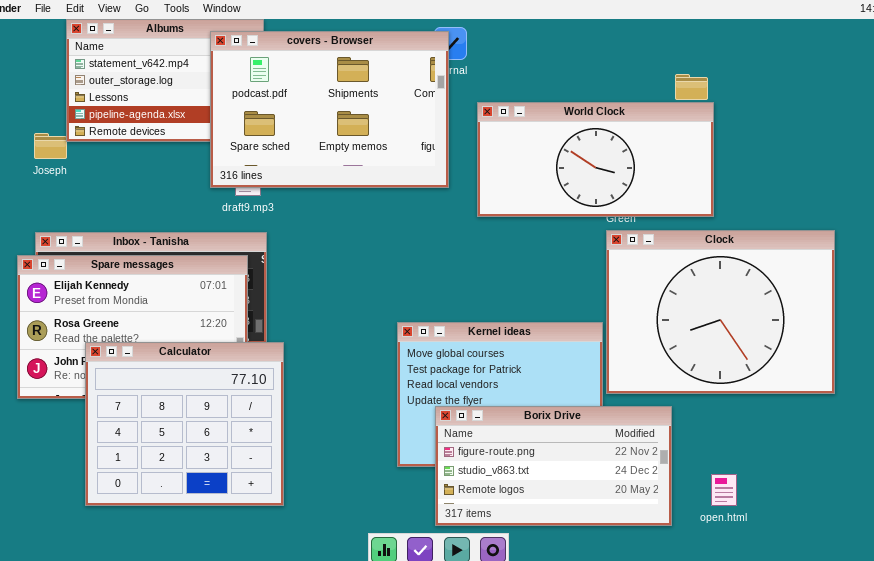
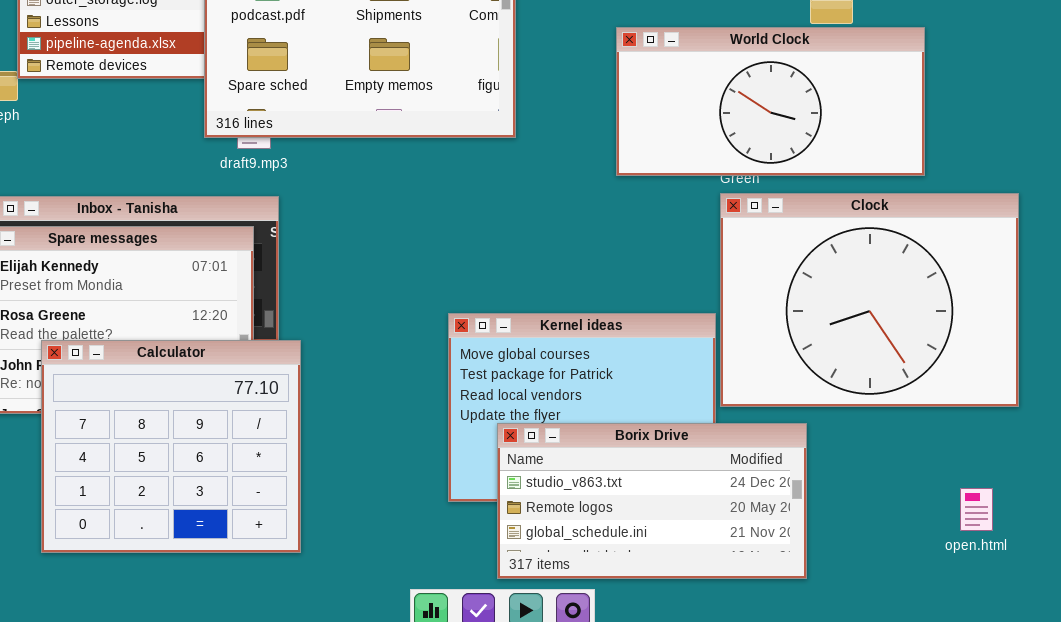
World Clock: [477,102,714,217] -> [616,27,925,176], moved
Borix Drive: [435,406,672,526] -> [497,423,807,579], scrolled down 1 row
open.html: [711,474,737,506] -> [960,488,993,531], moved

